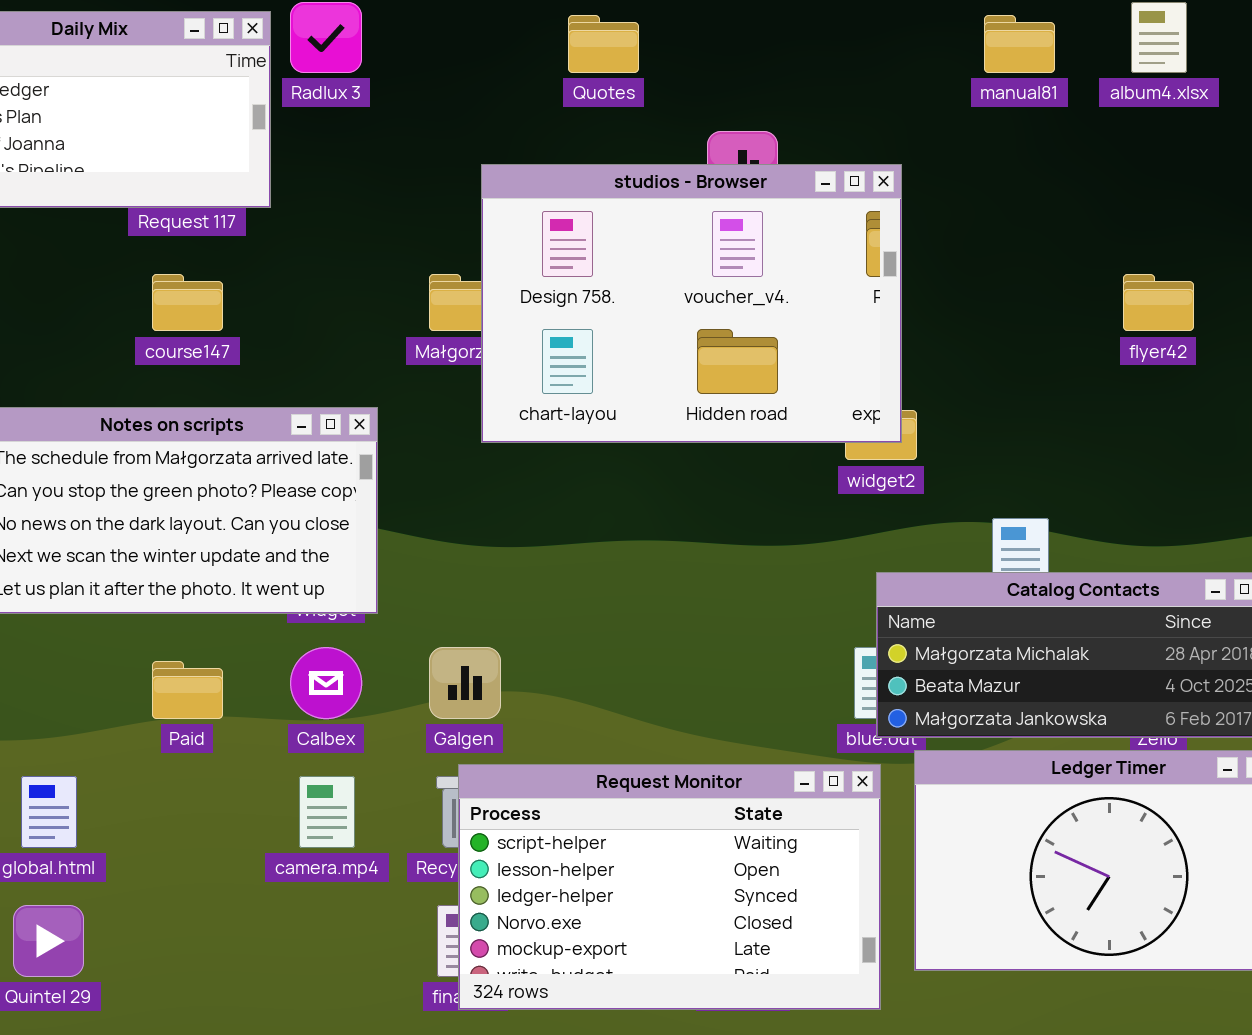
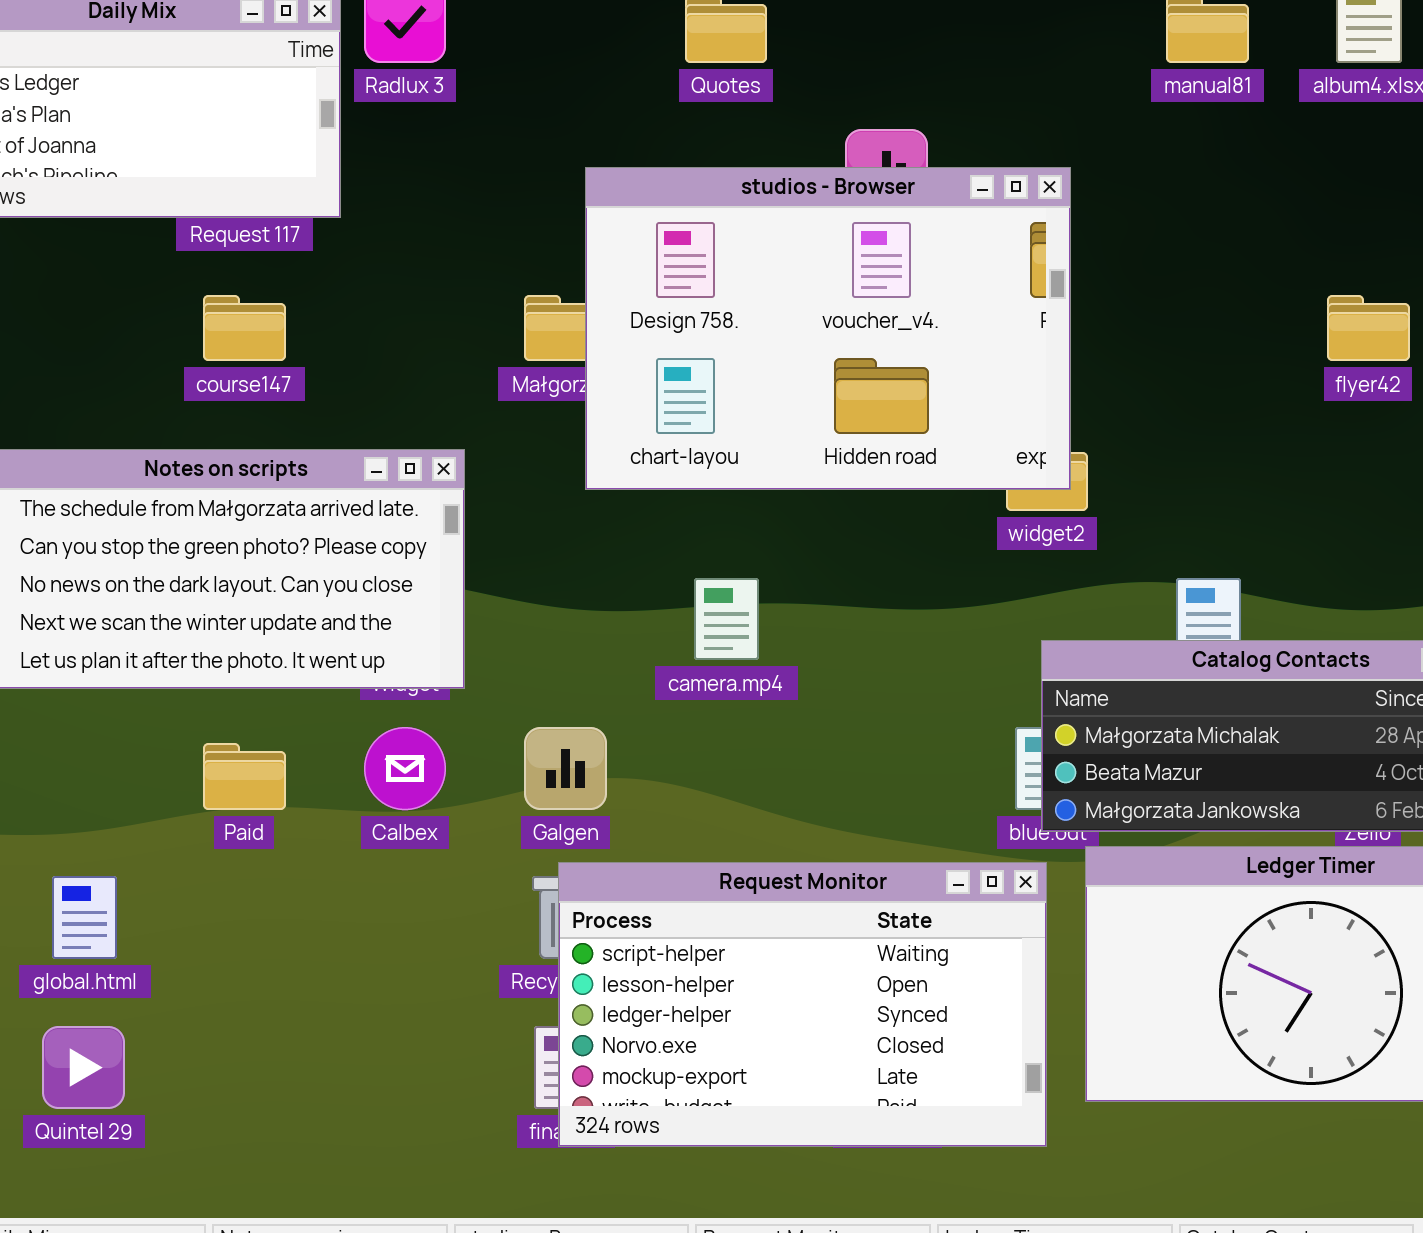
camera.mp4: [299,776,355,848] -> [694,578,759,660], moved

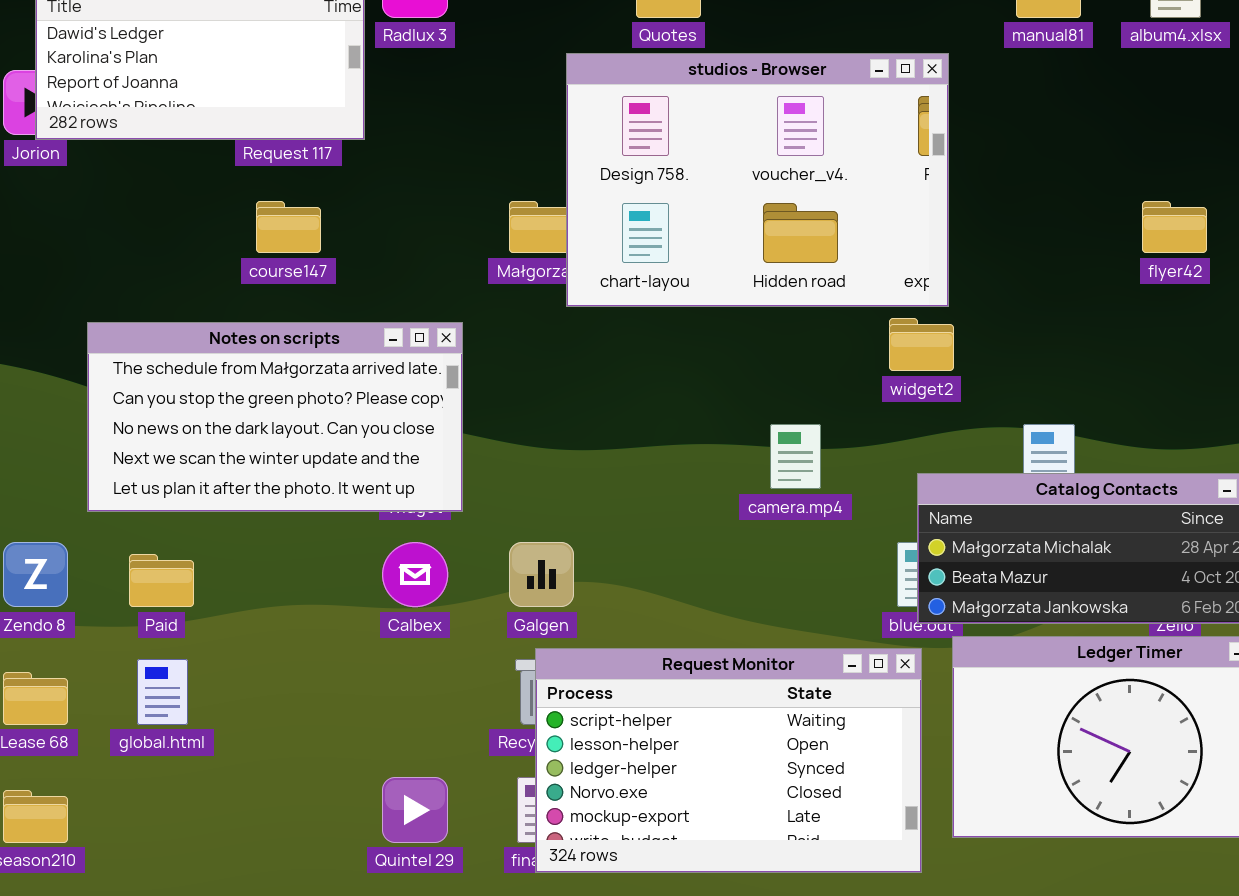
studios - Browser: [585,167,1071,490] -> [566,53,949,307], moved
camera.mp4: [694,578,759,660] -> [770,424,821,489], moved
Paid: [203,743,286,810] -> [129,554,194,607], moved
Quintel 29: [42,1026,125,1109] -> [382,777,448,843], moved

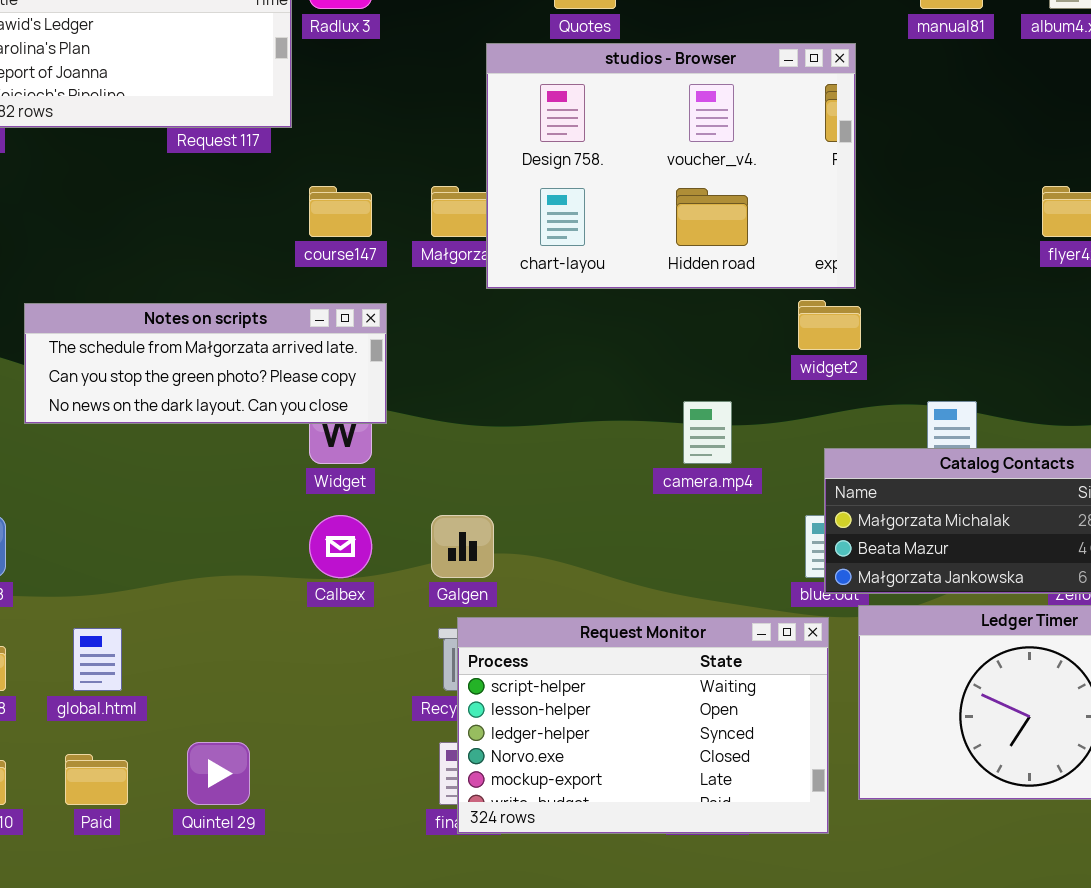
course147: [256,201,321,253] -> [309,186,372,237], moved
Notes on scripts: [87,322,463,512] -> [24,303,387,424], resized
Paid: [129,554,194,607] -> [65,754,128,805], moved
Quintel 29: [382,777,448,843] -> [187,742,250,805], moved

